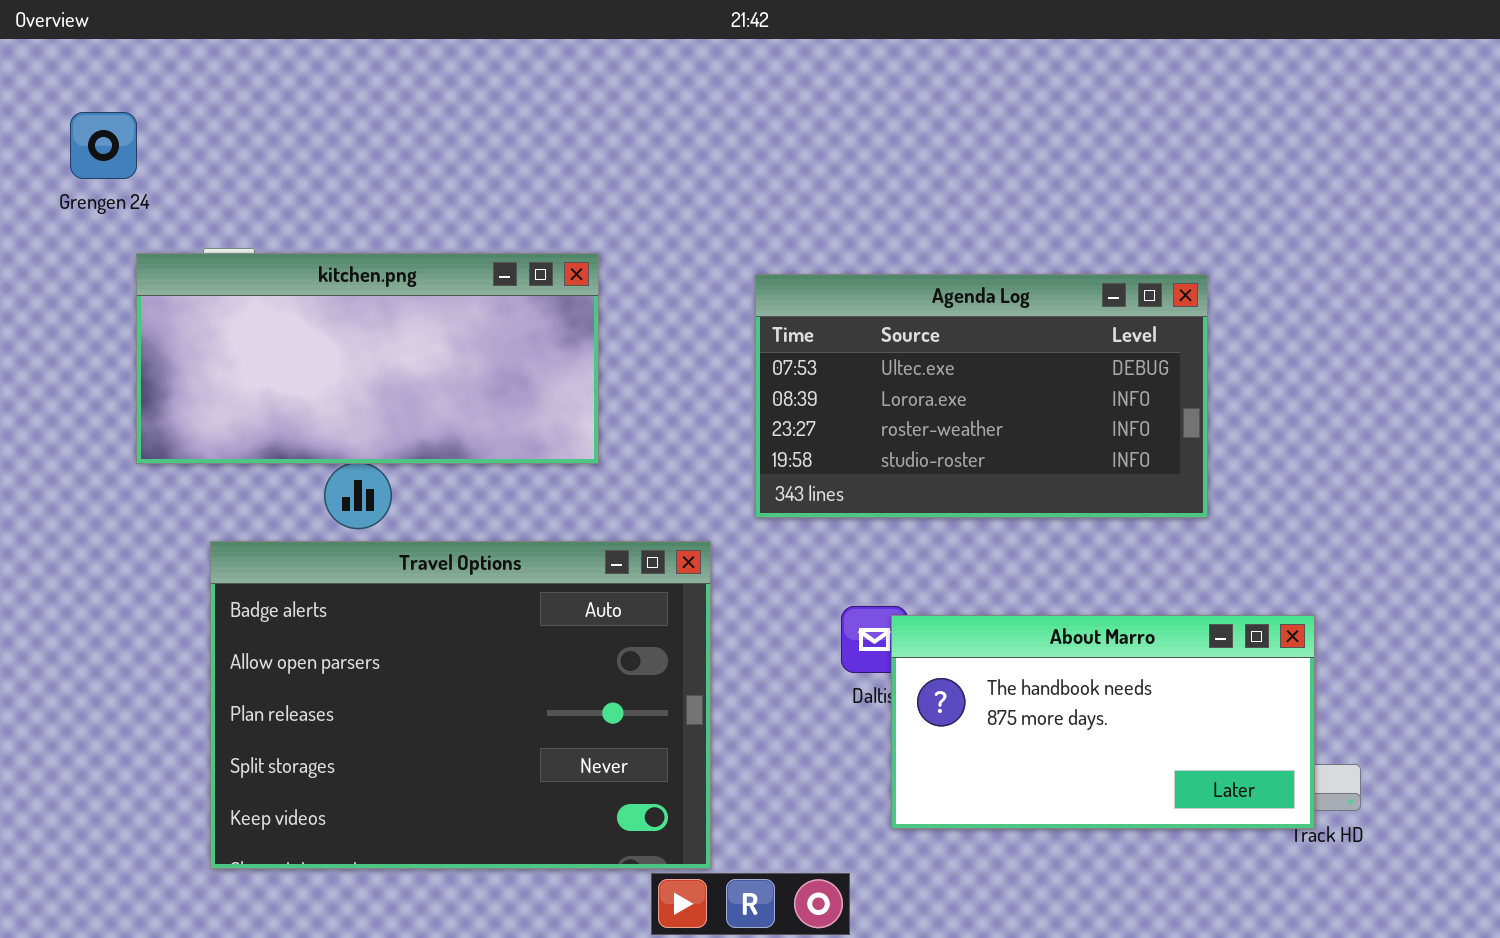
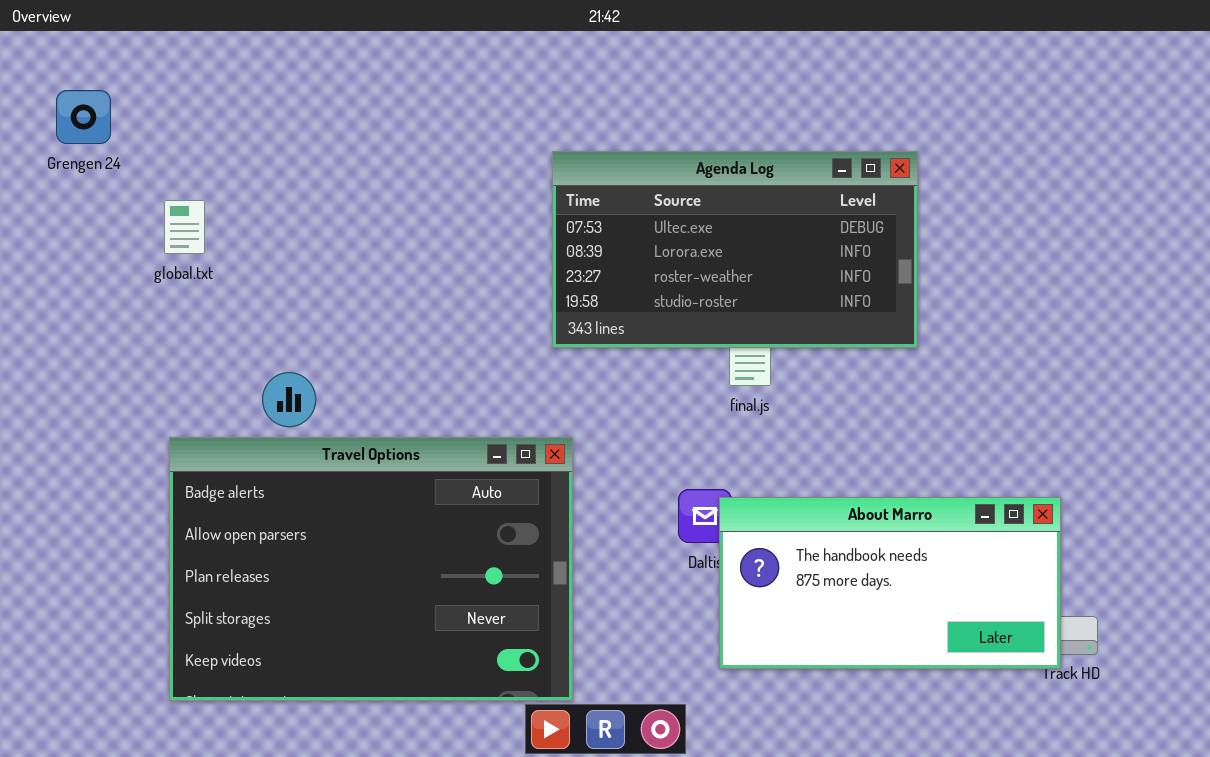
kitchen.png: [136,253,599,464] -> none, closed
Agenda Log: [755,274,1208,518] -> [552,151,918,348], moved

